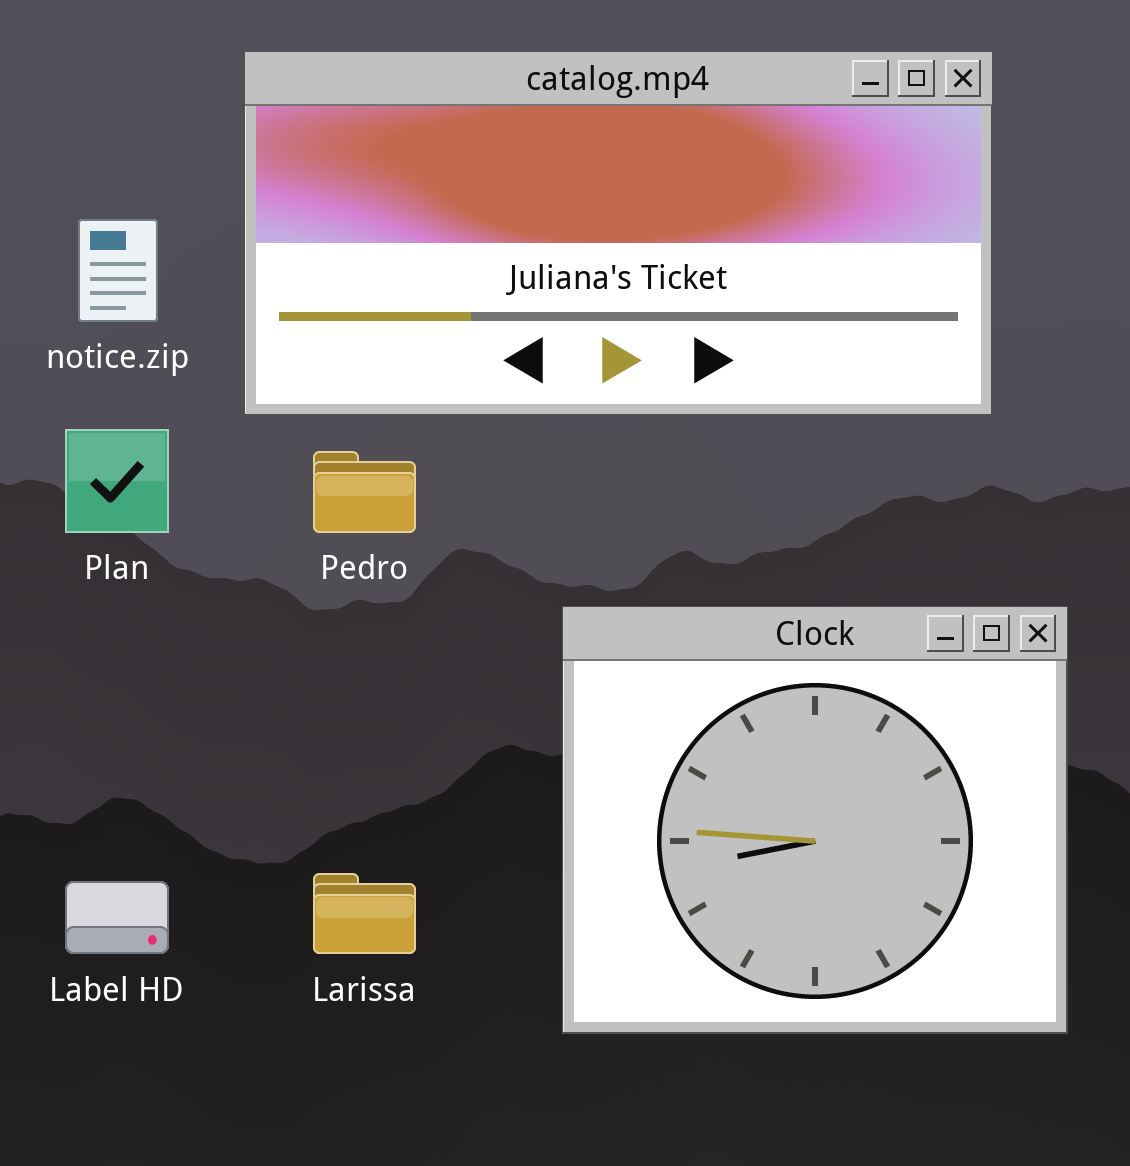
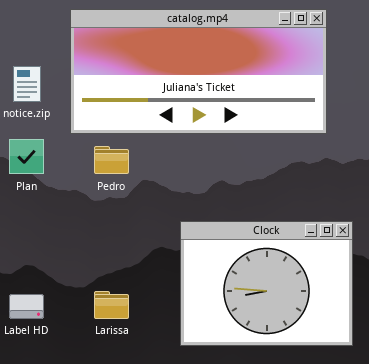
Clock: [562,606,1068,1034] -> [180,221,353,346], resized

